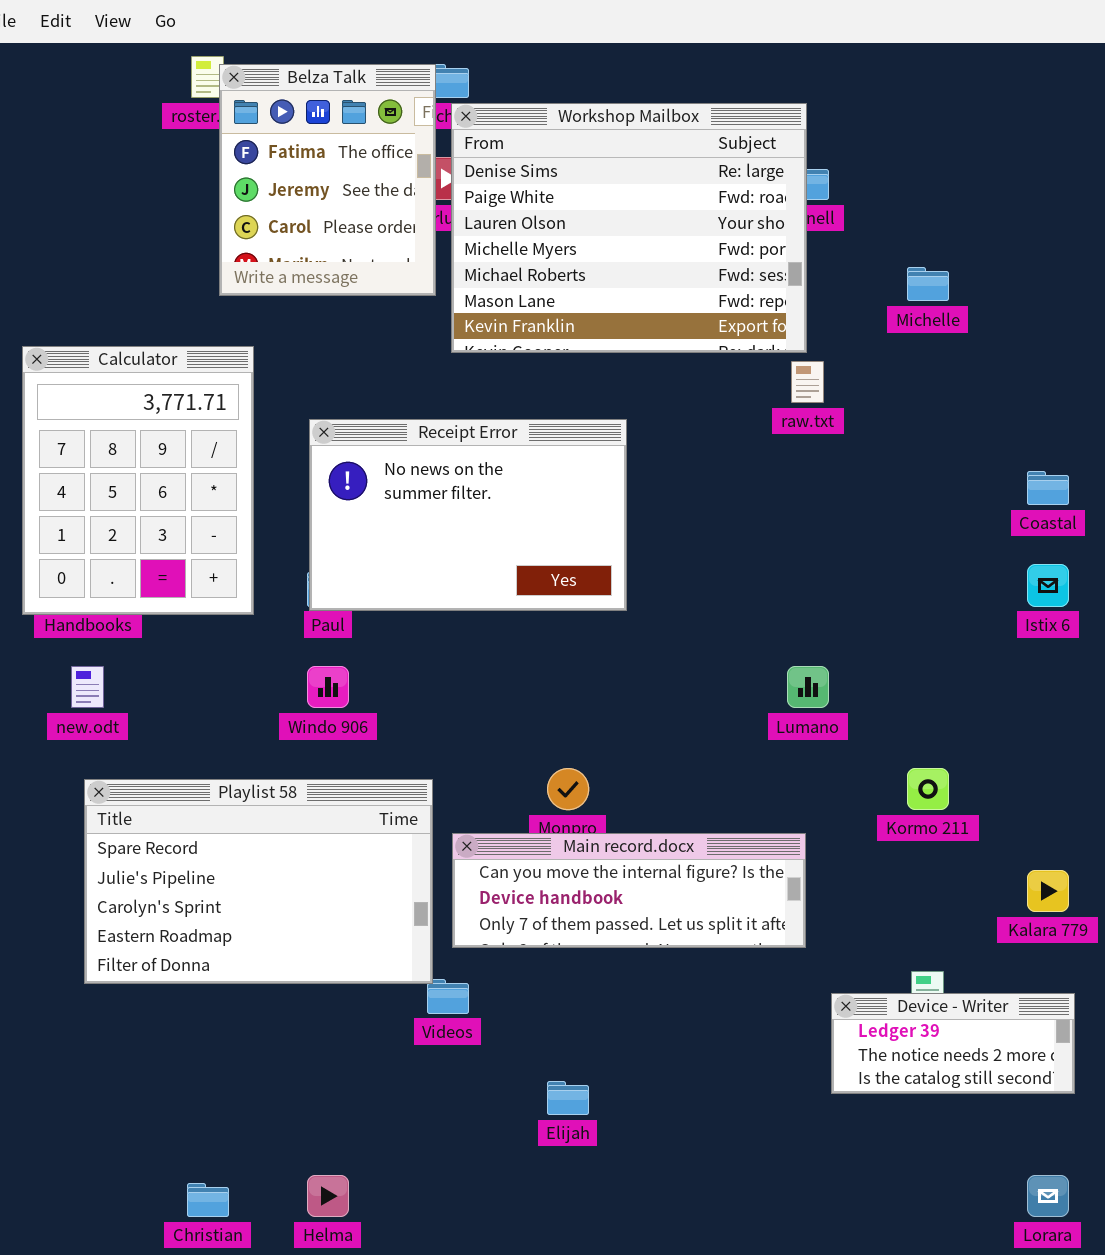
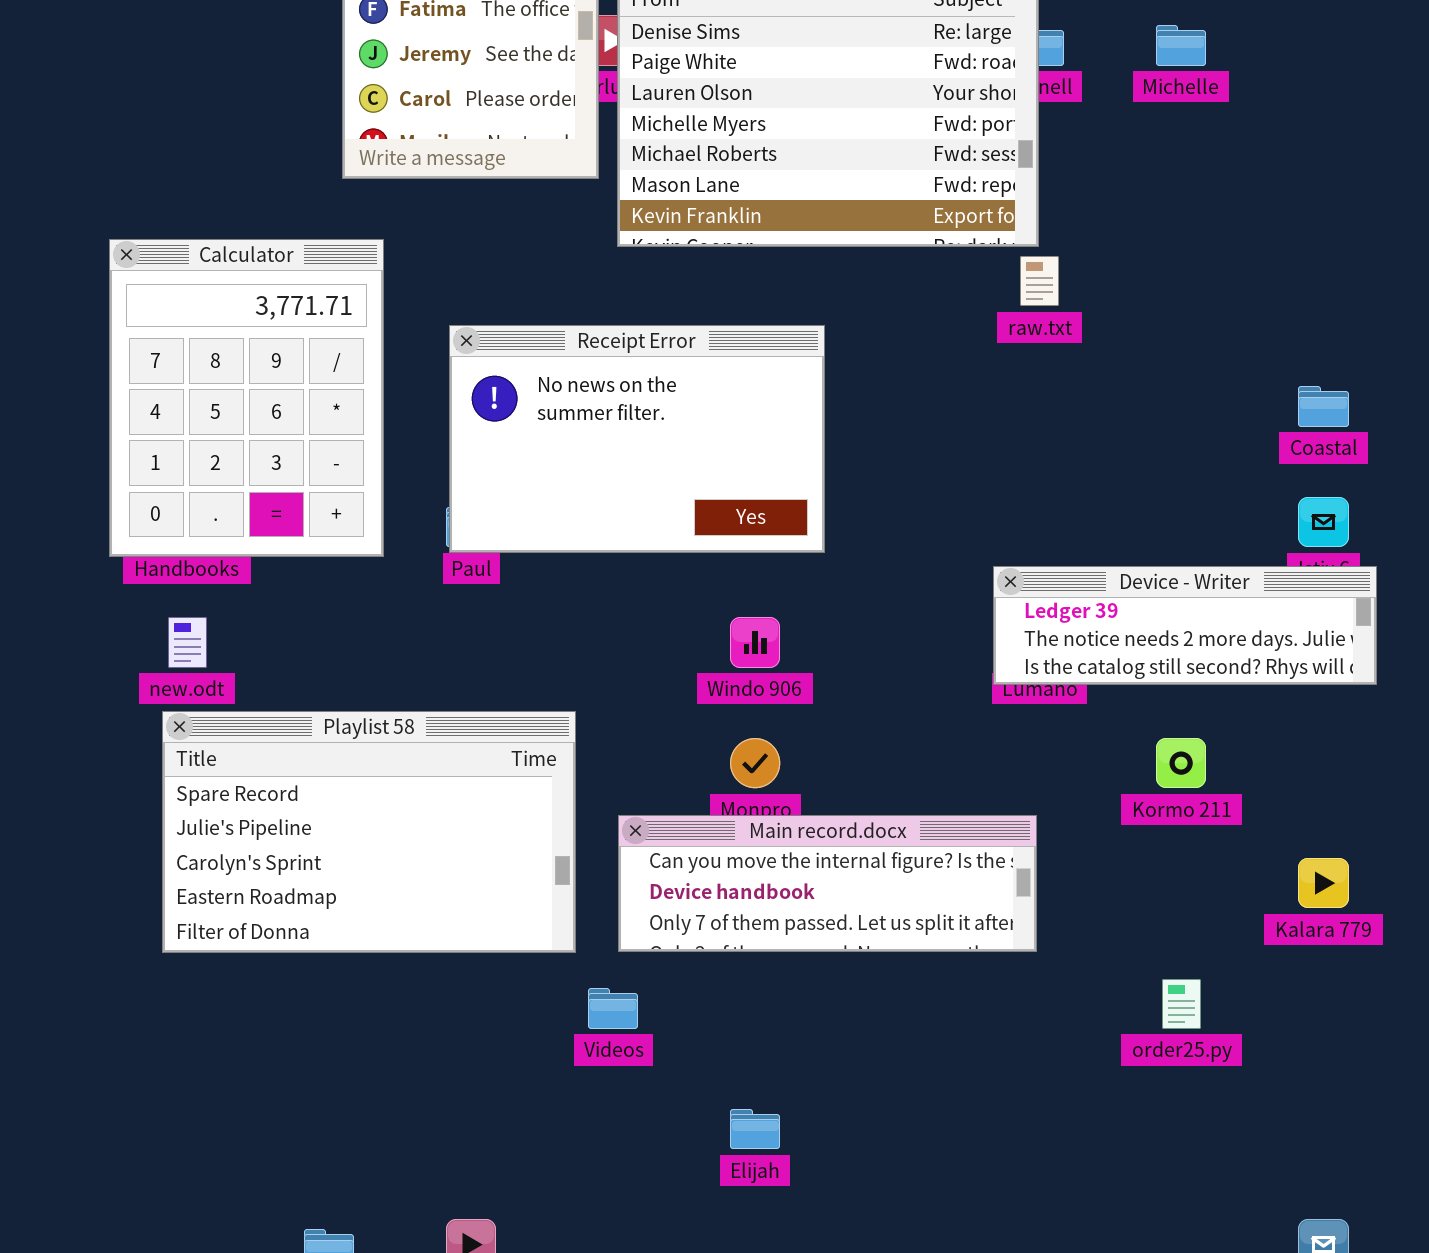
Michelle: [907,267,949,301] -> [1156,25,1206,66], moved
Windo 906: [307,666,349,708] -> [730,617,780,668], moved
Playlist 58: [84,779,433,984] -> [162,711,576,953], moved
Device - Writer: [831,993,1075,1094] -> [993,566,1377,685], moved, resized

